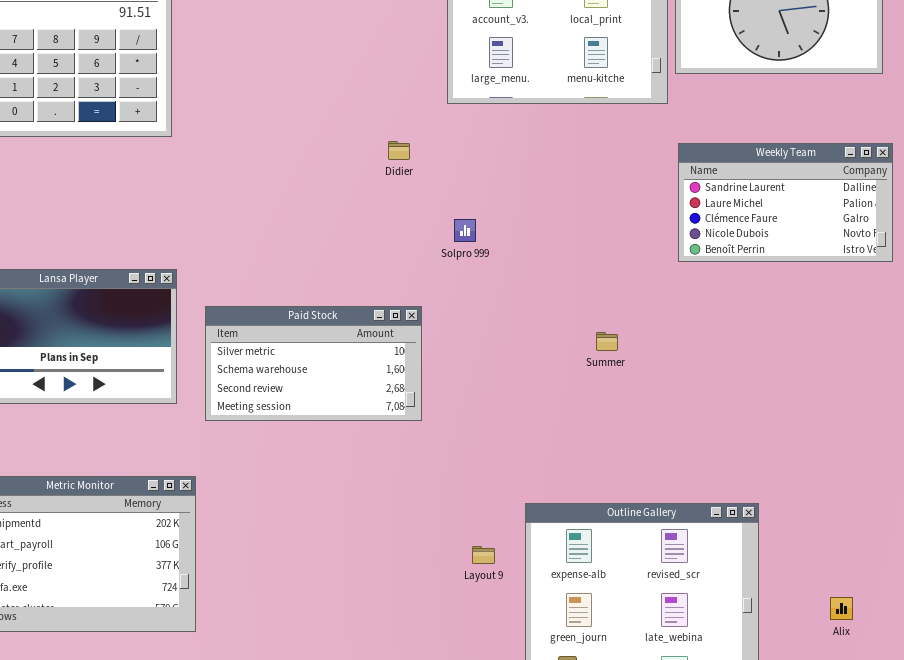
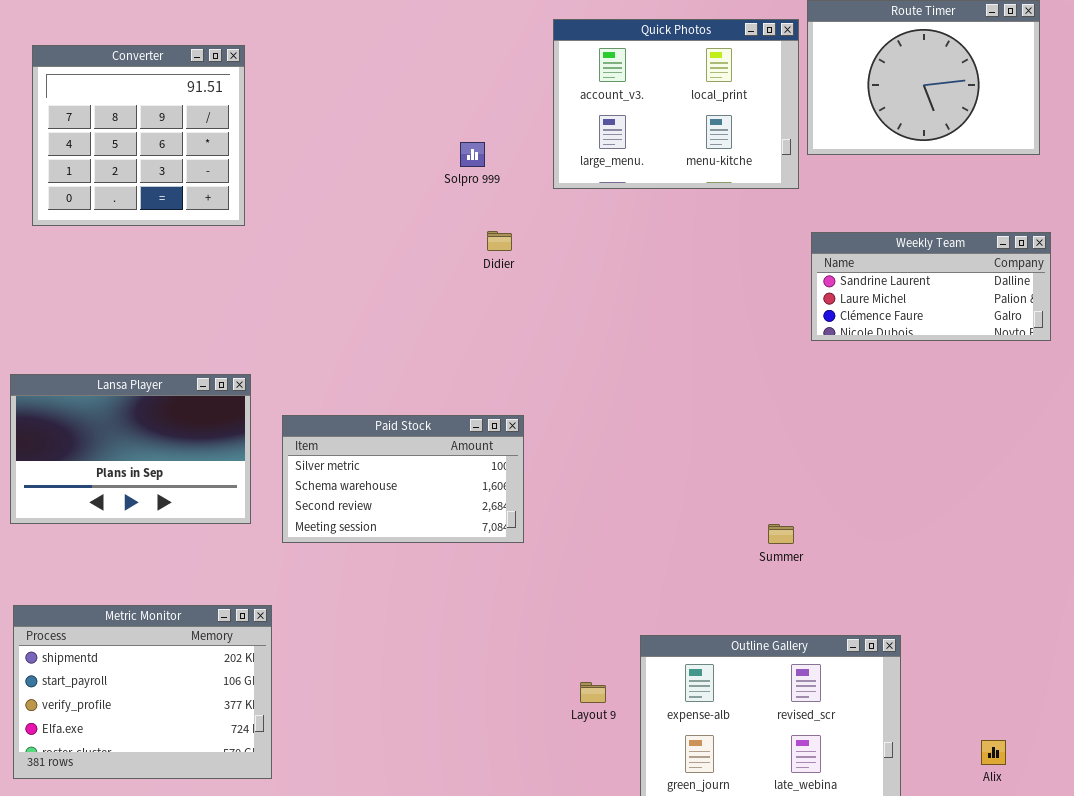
Weekly Team: [678,143,893,262] -> [811,232,1051,341], resized
Solpro 999: [454,219,476,242] -> [460,142,485,167], moved
Summer: [596,332,618,351] -> [768,524,794,544], moved

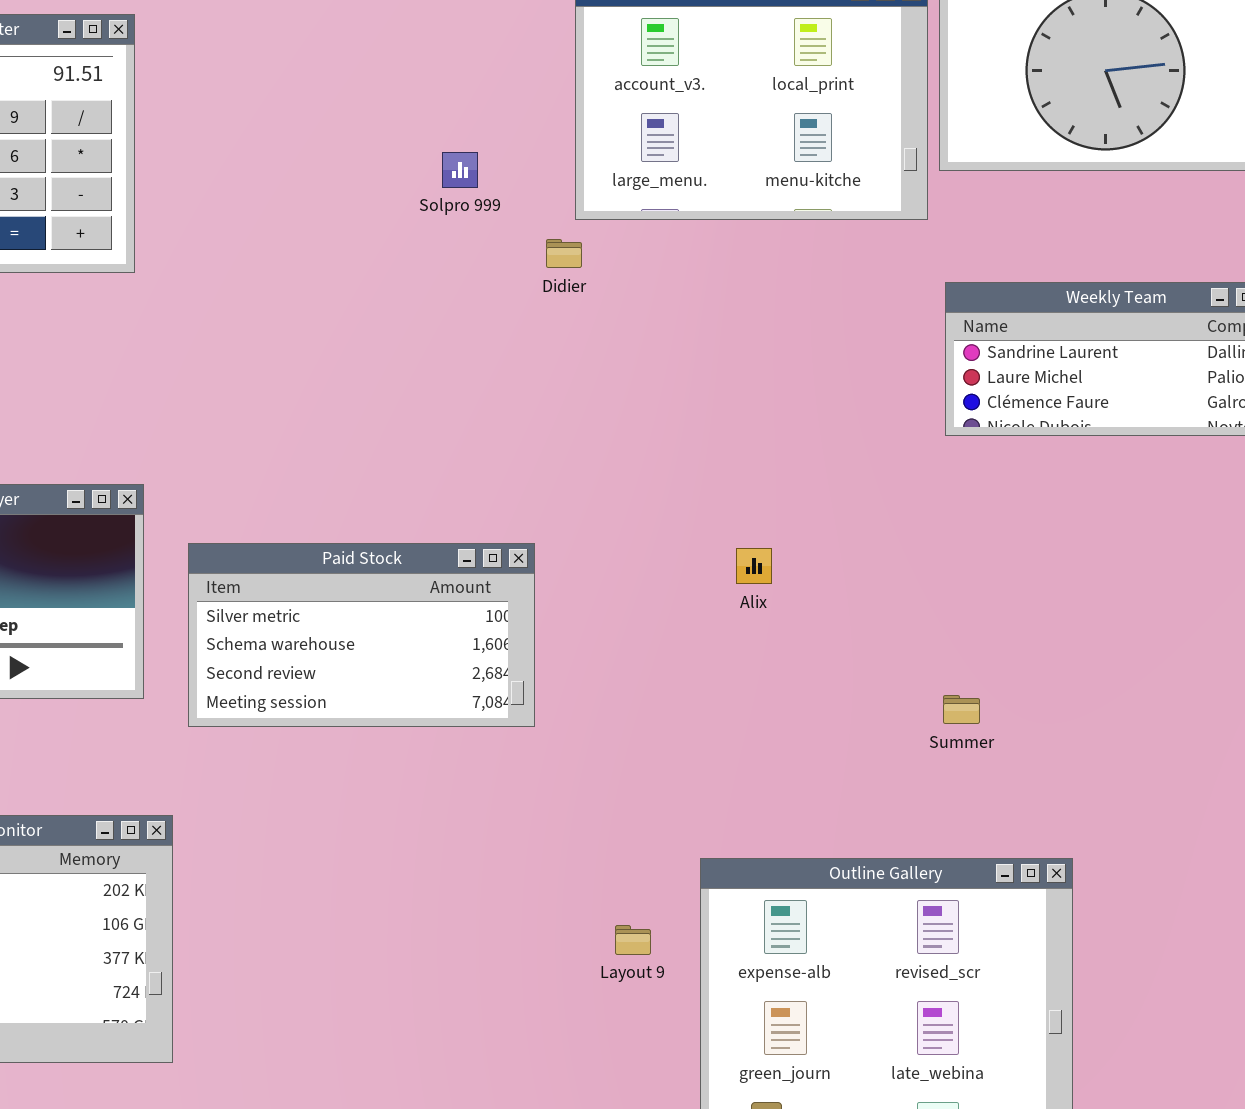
Didier: [487,231,512,251] -> [546,239,582,268], moved
Summer: [768,524,794,544] -> [943,695,980,724], moved
Alix: [981,740,1006,765] -> [736,548,772,584], moved

